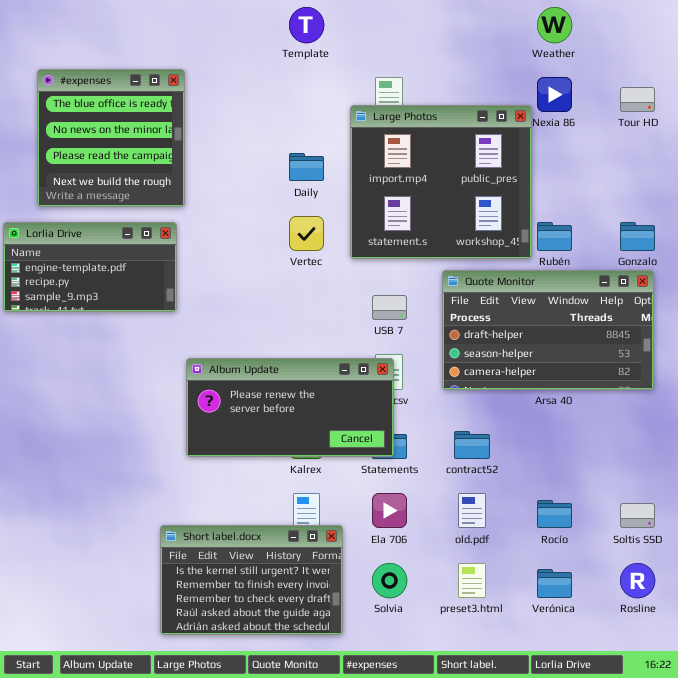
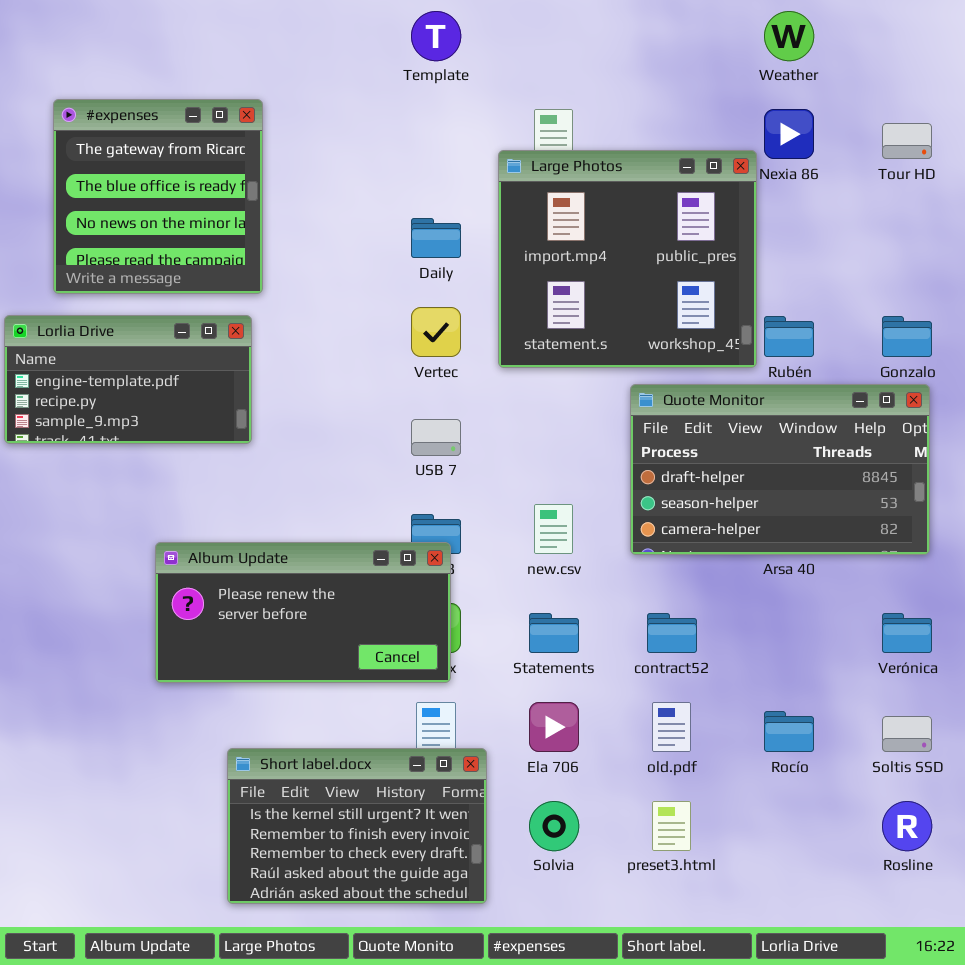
#expenses: [37,69,185,207] -> [53,99,263,294], scrolled up 1 row
USB 7: [372,295,407,320] -> [411,419,461,456], moved
Album Update: [186,358,394,457] -> [155,542,451,683], moved
Verónica: [537,569,572,598] -> [882,613,932,653], moved

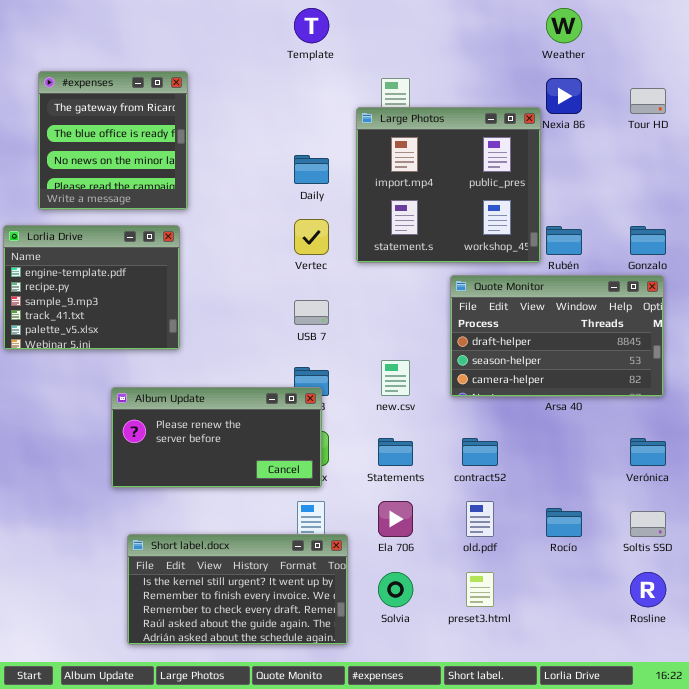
Lorlia Drive: [4,315,252,444] -> [3,225,180,350], resized
Short label.docx: [227,748,487,904] -> [127,534,348,645], resized

